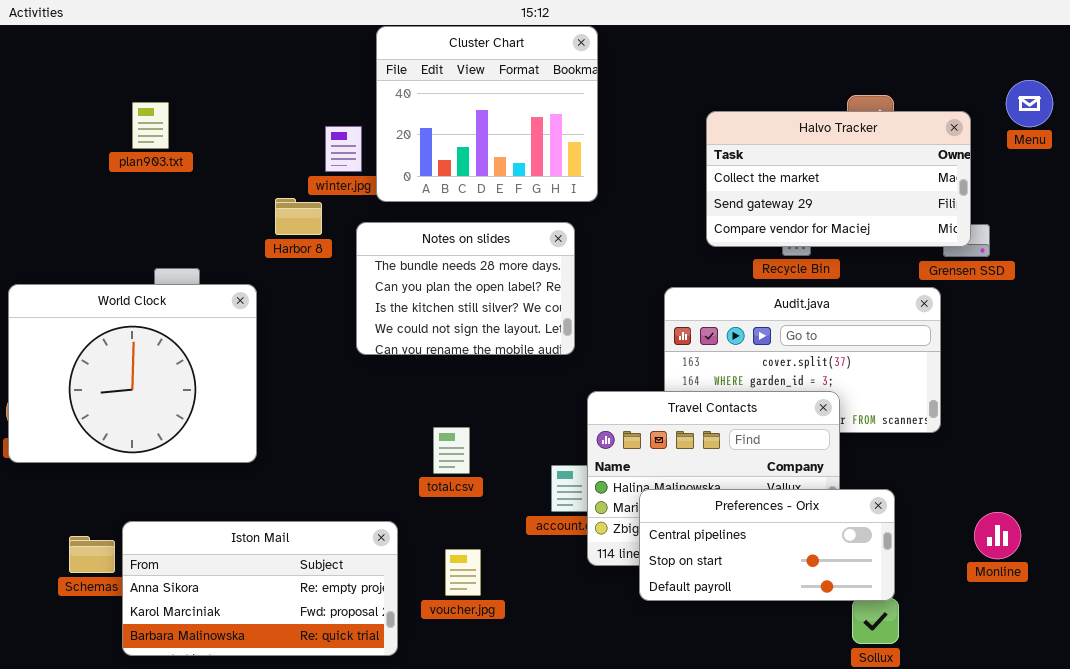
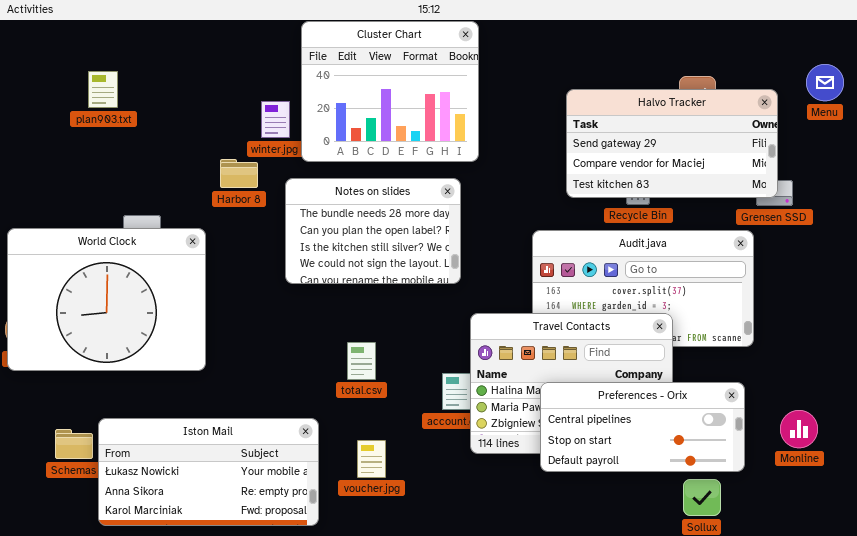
plan903.txt: [132,102,169,149] -> [88,71,118,108], moved
Halvo Tracker: [706,111,971,247] -> [566,89,778,198], scrolled down 1 row
Preferences - Orix: [639,489,895,601] -> [540,382,745,472], moved
Iston Mail: [122,521,398,656] -> [98,418,319,526], scrolled up 1 row

